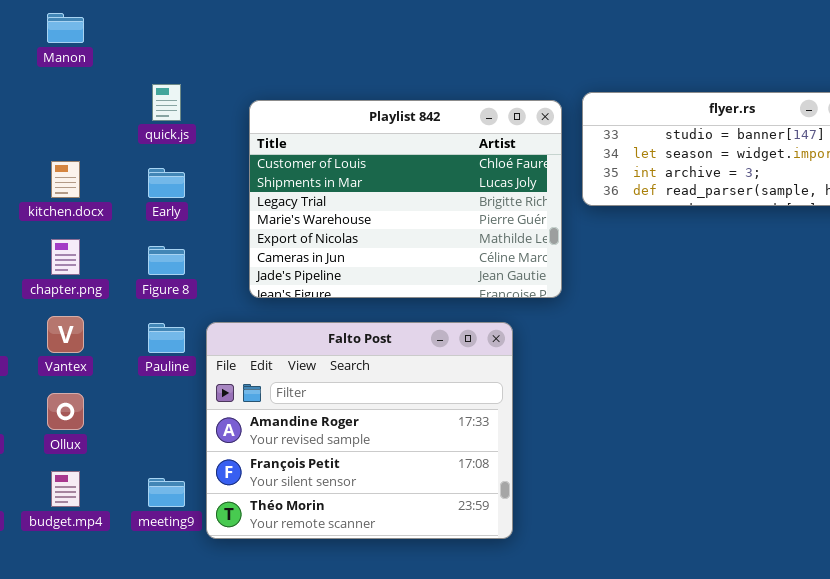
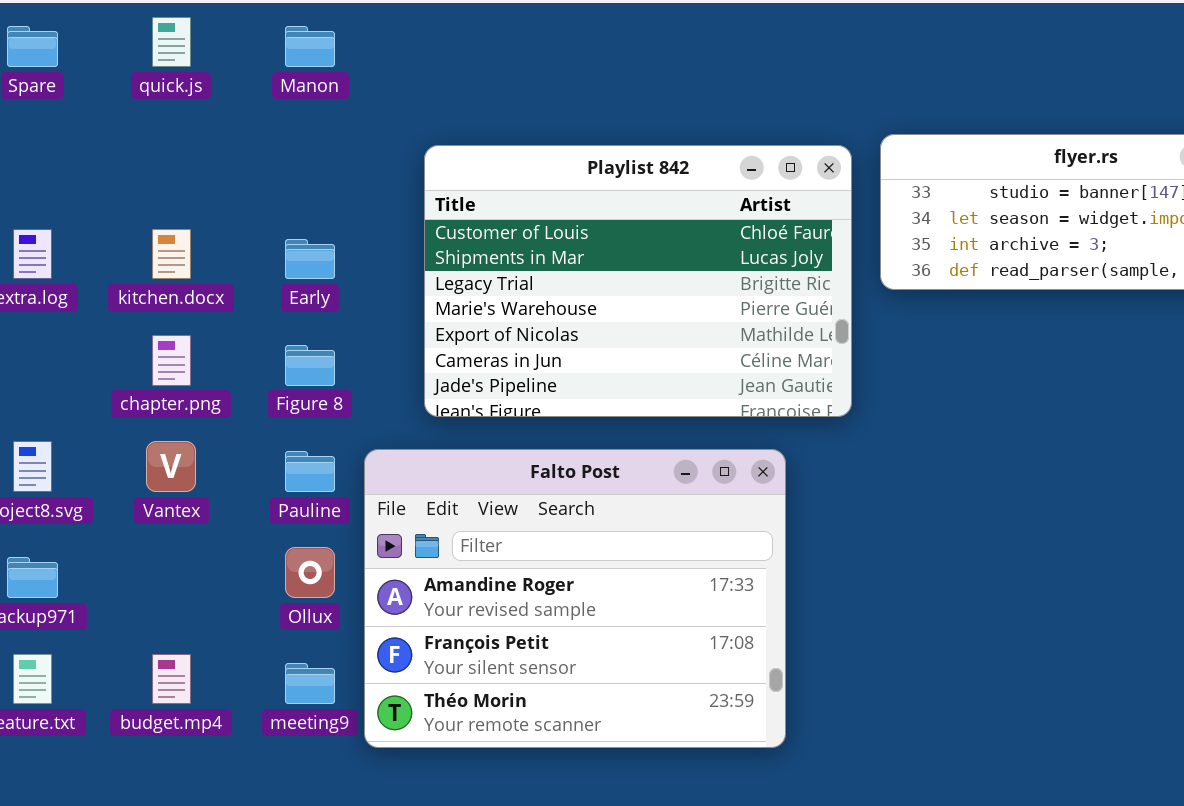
Manon: [47,13,84,43] -> [285,26,335,67], moved
quick.js: [152,84,181,121] -> [152,17,191,67], moved
Ollux: [47,393,84,430] -> [285,547,335,598], moved

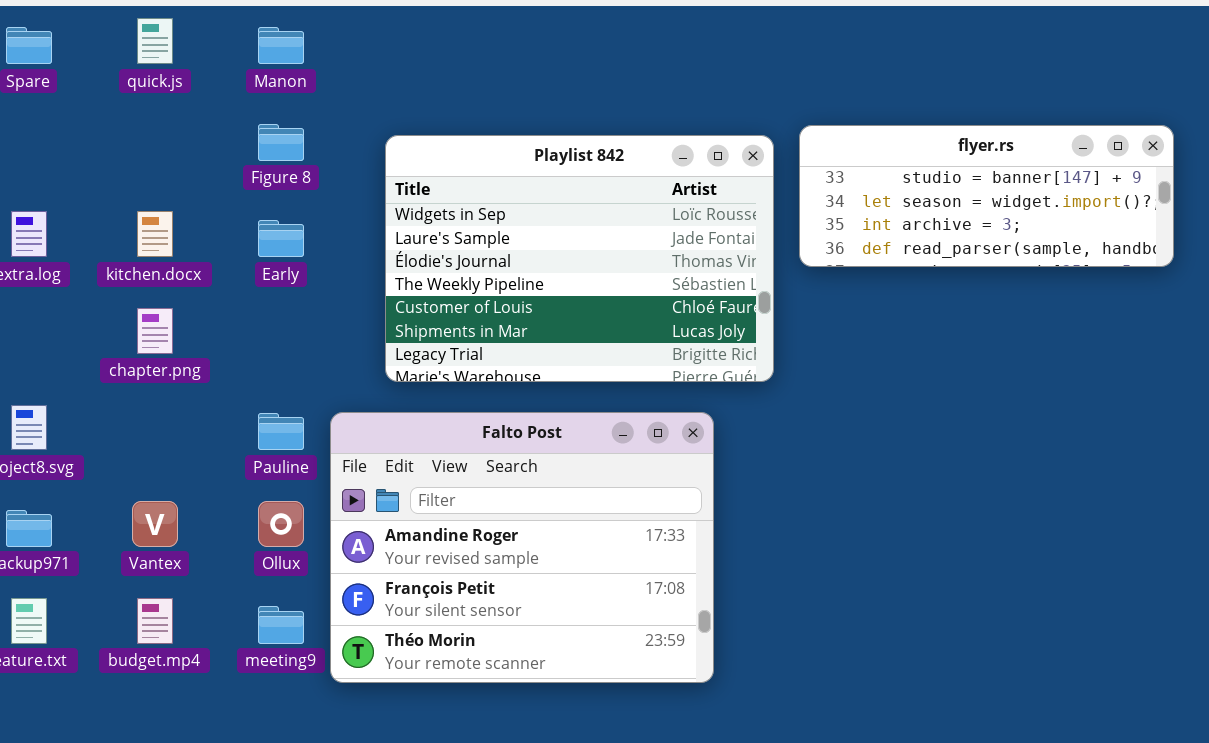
Playlist 842: [424,145,852,417] -> [385,135,774,382], scrolled up 4 rows
Figure 8: [285,345,335,386] -> [258,124,304,161], moved
Vantex: [146,441,196,492] -> [132,501,178,547], moved

